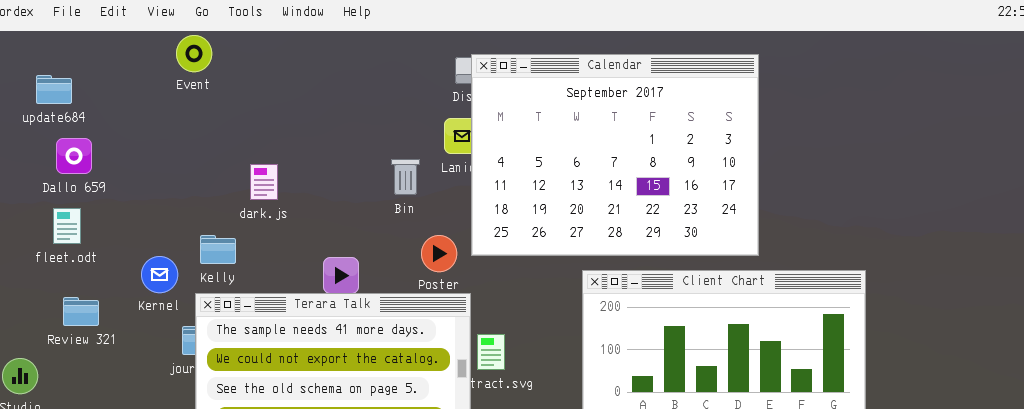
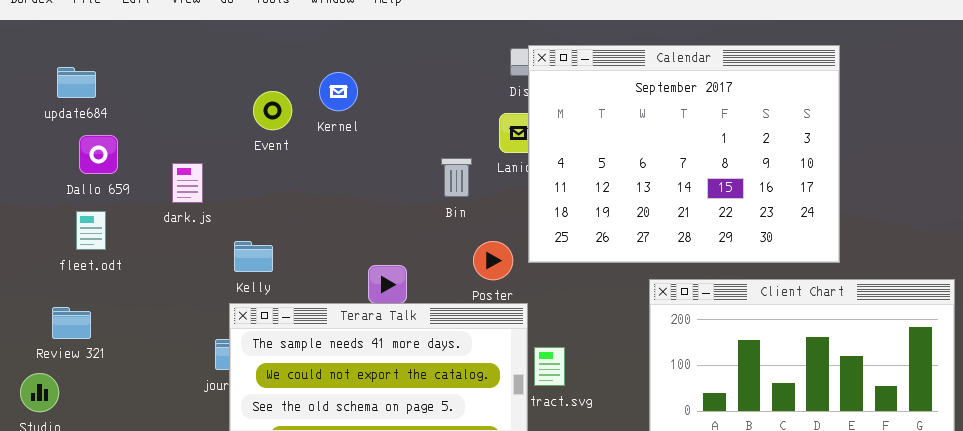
Event: [176,35,212,72] -> [253,91,292,130], moved
dark.js: [250,164,278,200] -> [172,163,203,203], moved
Kernel: [141,256,178,293] -> [319,72,358,111], moved
Review 321: [63,297,99,326] -> [52,307,91,339], moved

